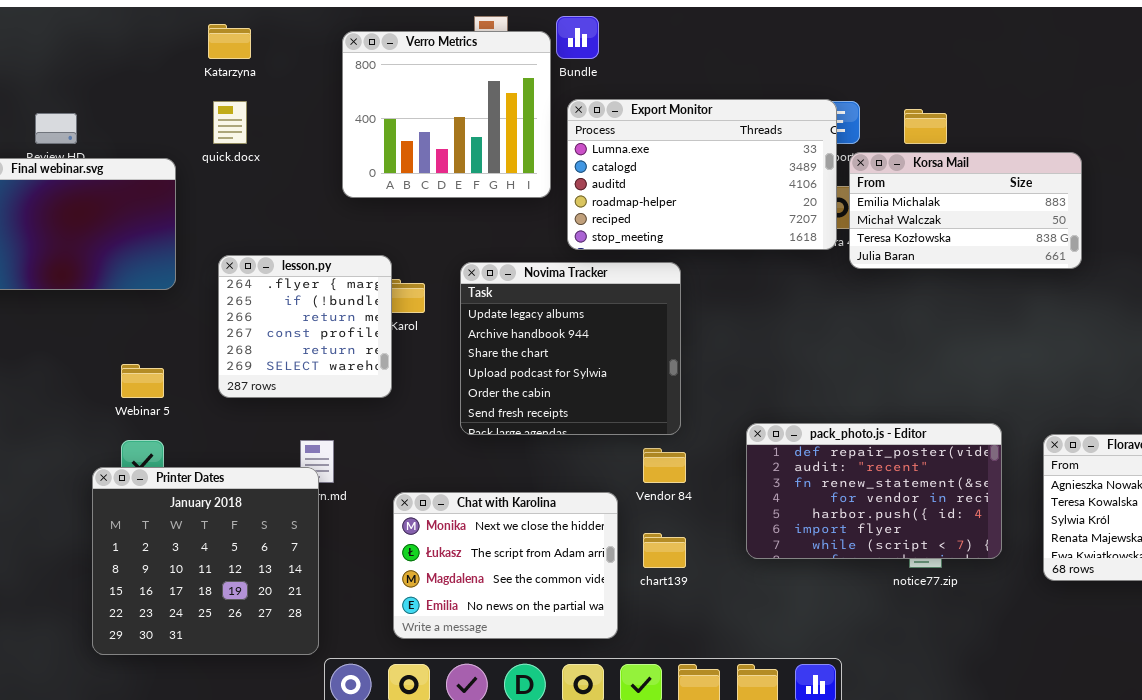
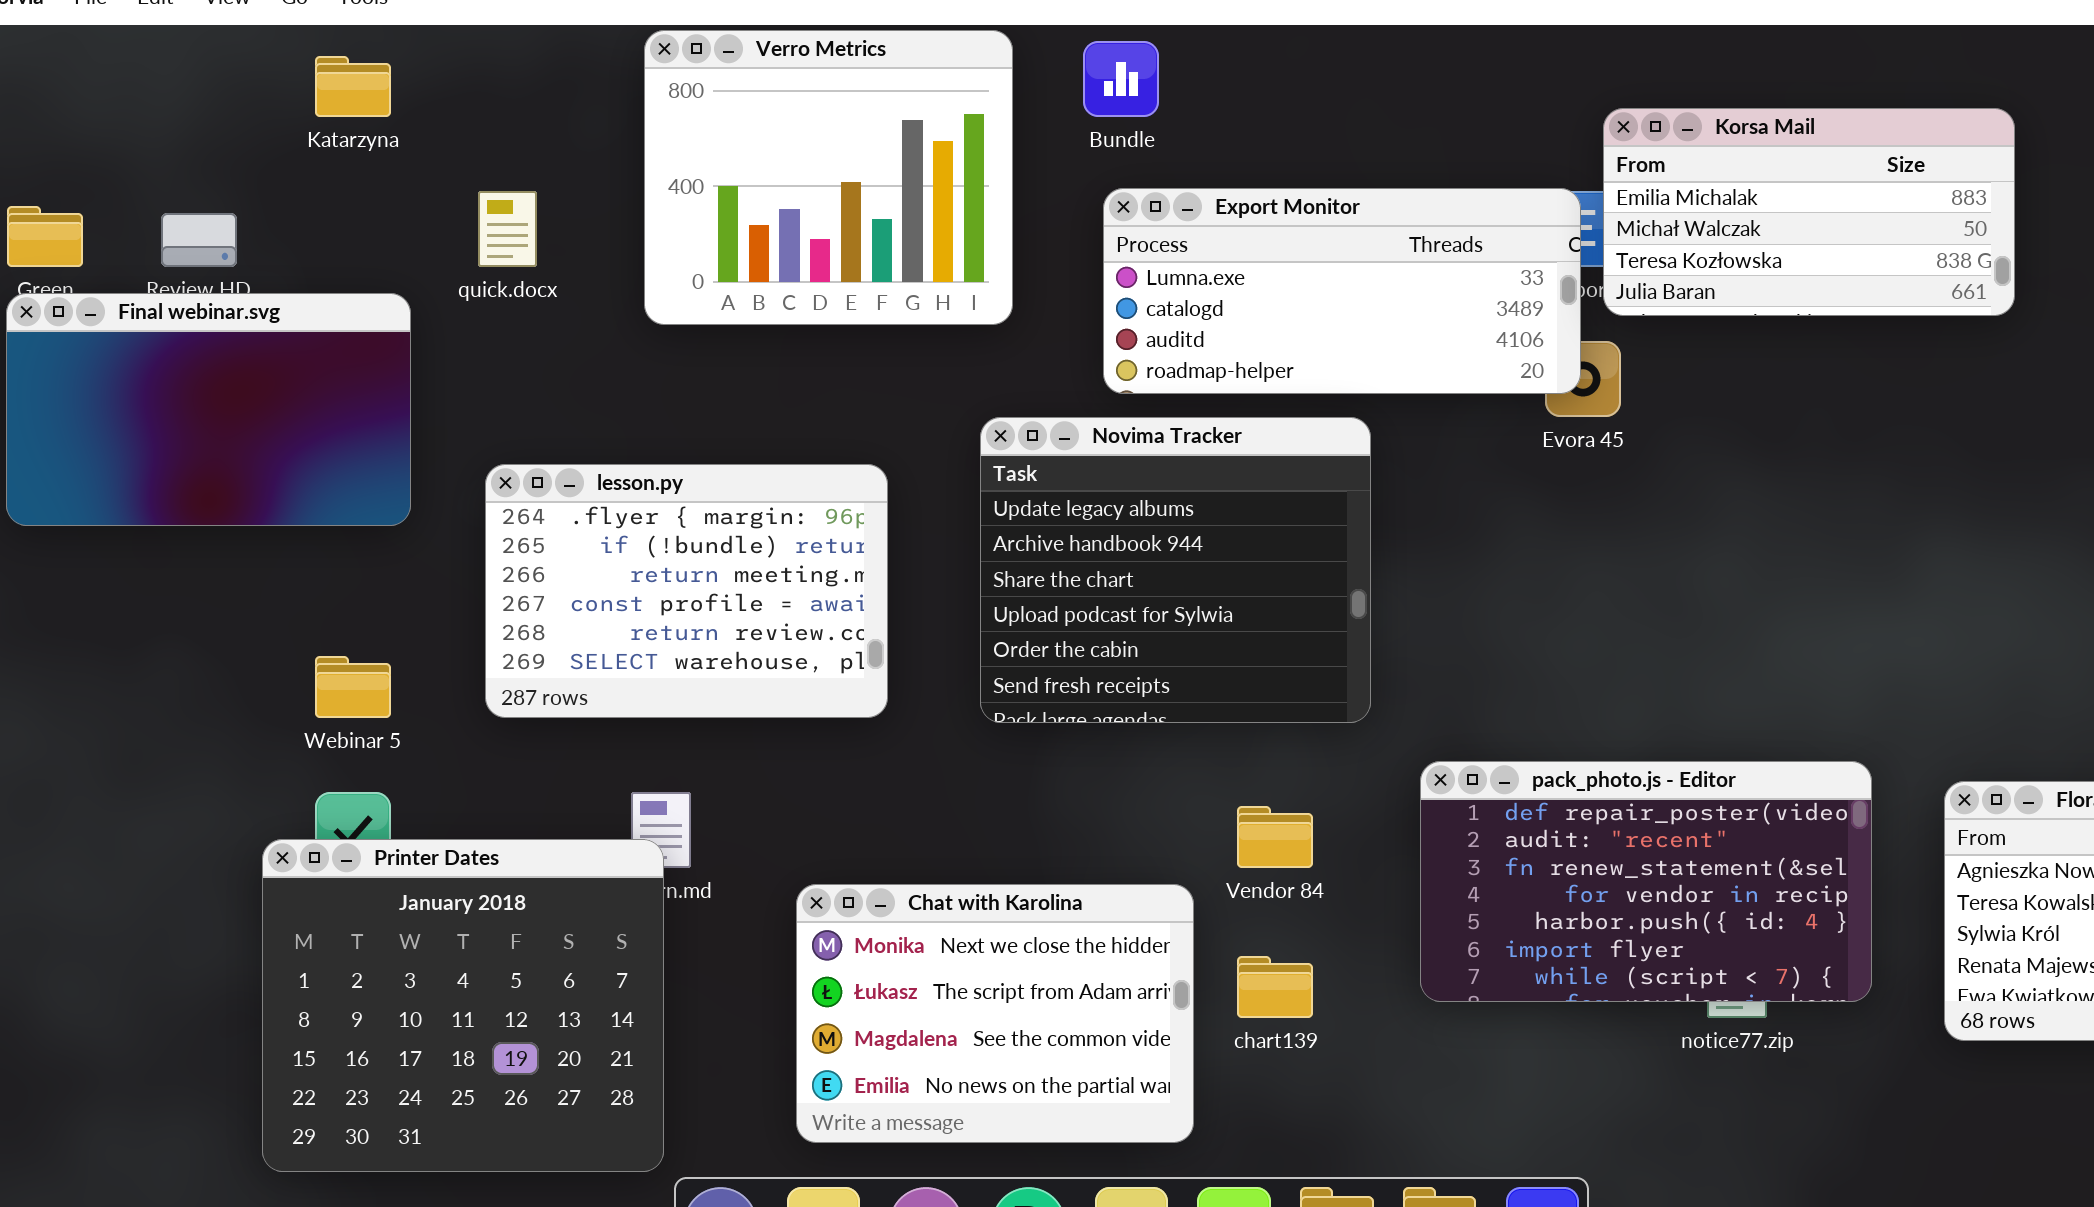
Katarzyna: [208,24,251,59] -> [315,56,391,117], moved
Verro Metrics: [342,31,551,198] -> [644,30,1013,325], moved
Export Monitor: [567,99,837,250] -> [1103,188,1581,394], resized
Korsa Mail: [849,152,1082,269] -> [1603,108,2015,316], moved
lesson.py: [218,255,392,398] -> [485,464,888,718], resized
Novima Tracker: [460,262,681,435] -> [980,417,1371,723], moved

